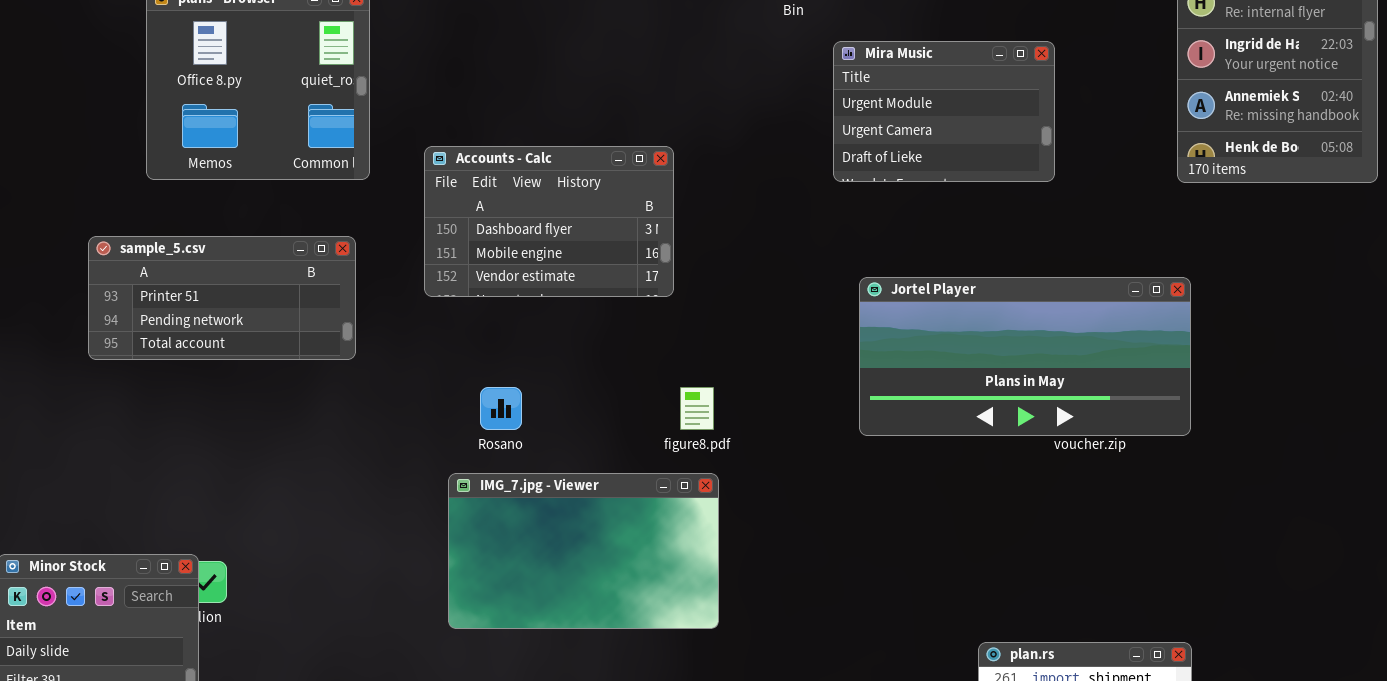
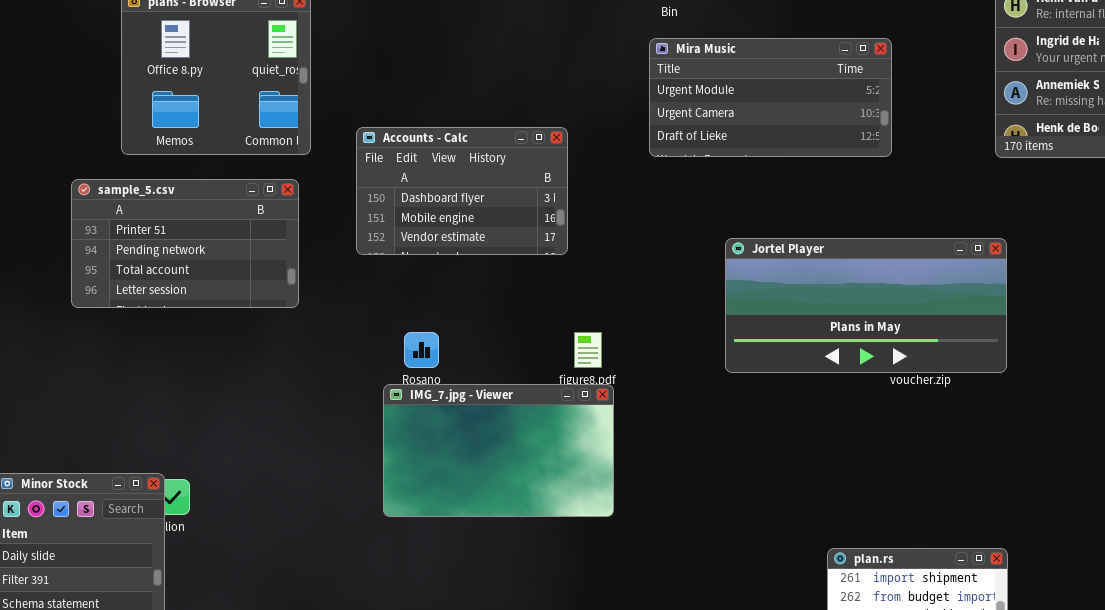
Mira Music: [833,41,1055,182] -> [649,38,892,157], resized
sample_5.csv: [88,236,356,360] -> [71,179,299,308], resized
IMG_7.jpg - Viewer: [448,473,719,629] -> [383,384,614,517], moved

